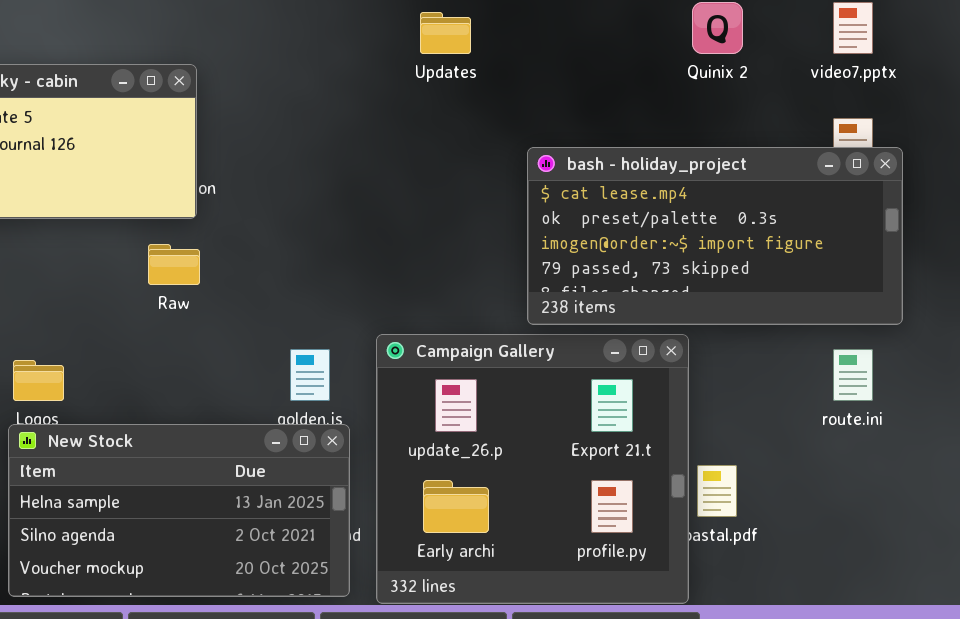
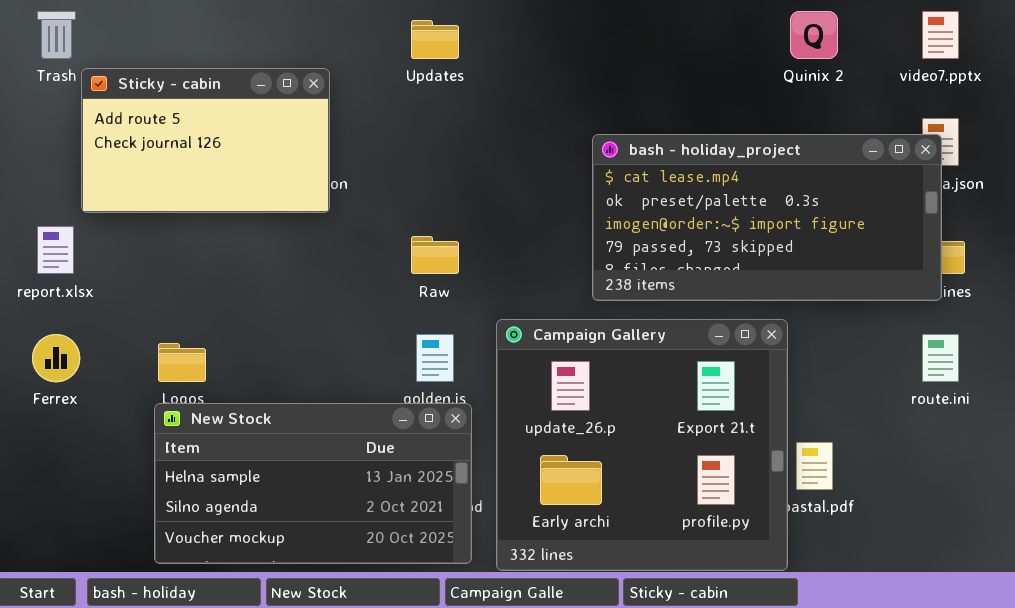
Updates: [420,12,471,54] -> [411,20,459,59], moved
bash - holiday_project: [527,147,903,325] -> [592,134,942,301], moved
Raw: [148,244,200,285] -> [411,236,459,274], moved

